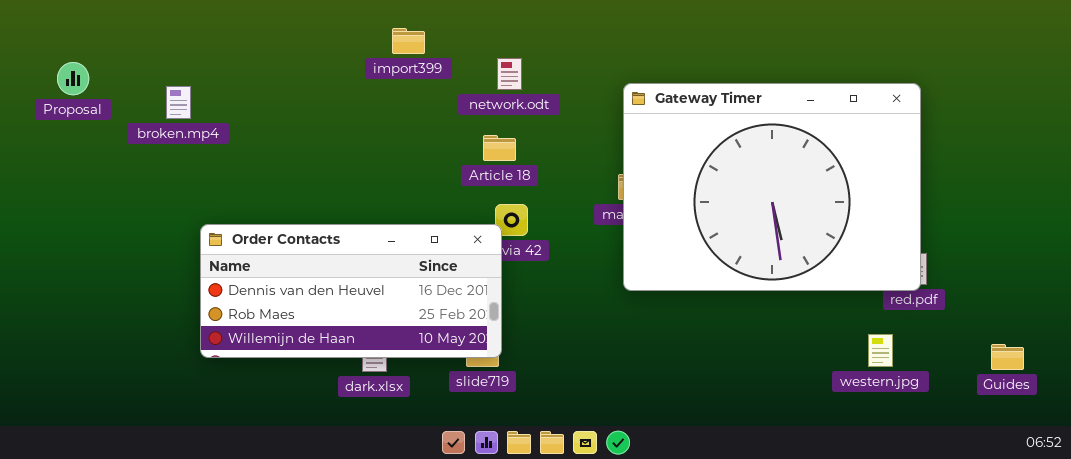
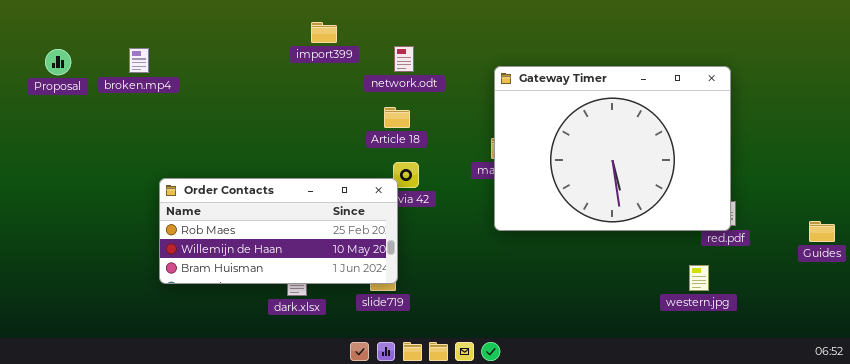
broken.mp4: [166,86,191,119] -> [129,48,149,73], moved
Order Contacts: [200,224,502,358] -> [159,178,398,284], scrolled down 1 row
Guides: [991,344,1024,370] -> [809,221,835,242], moved

